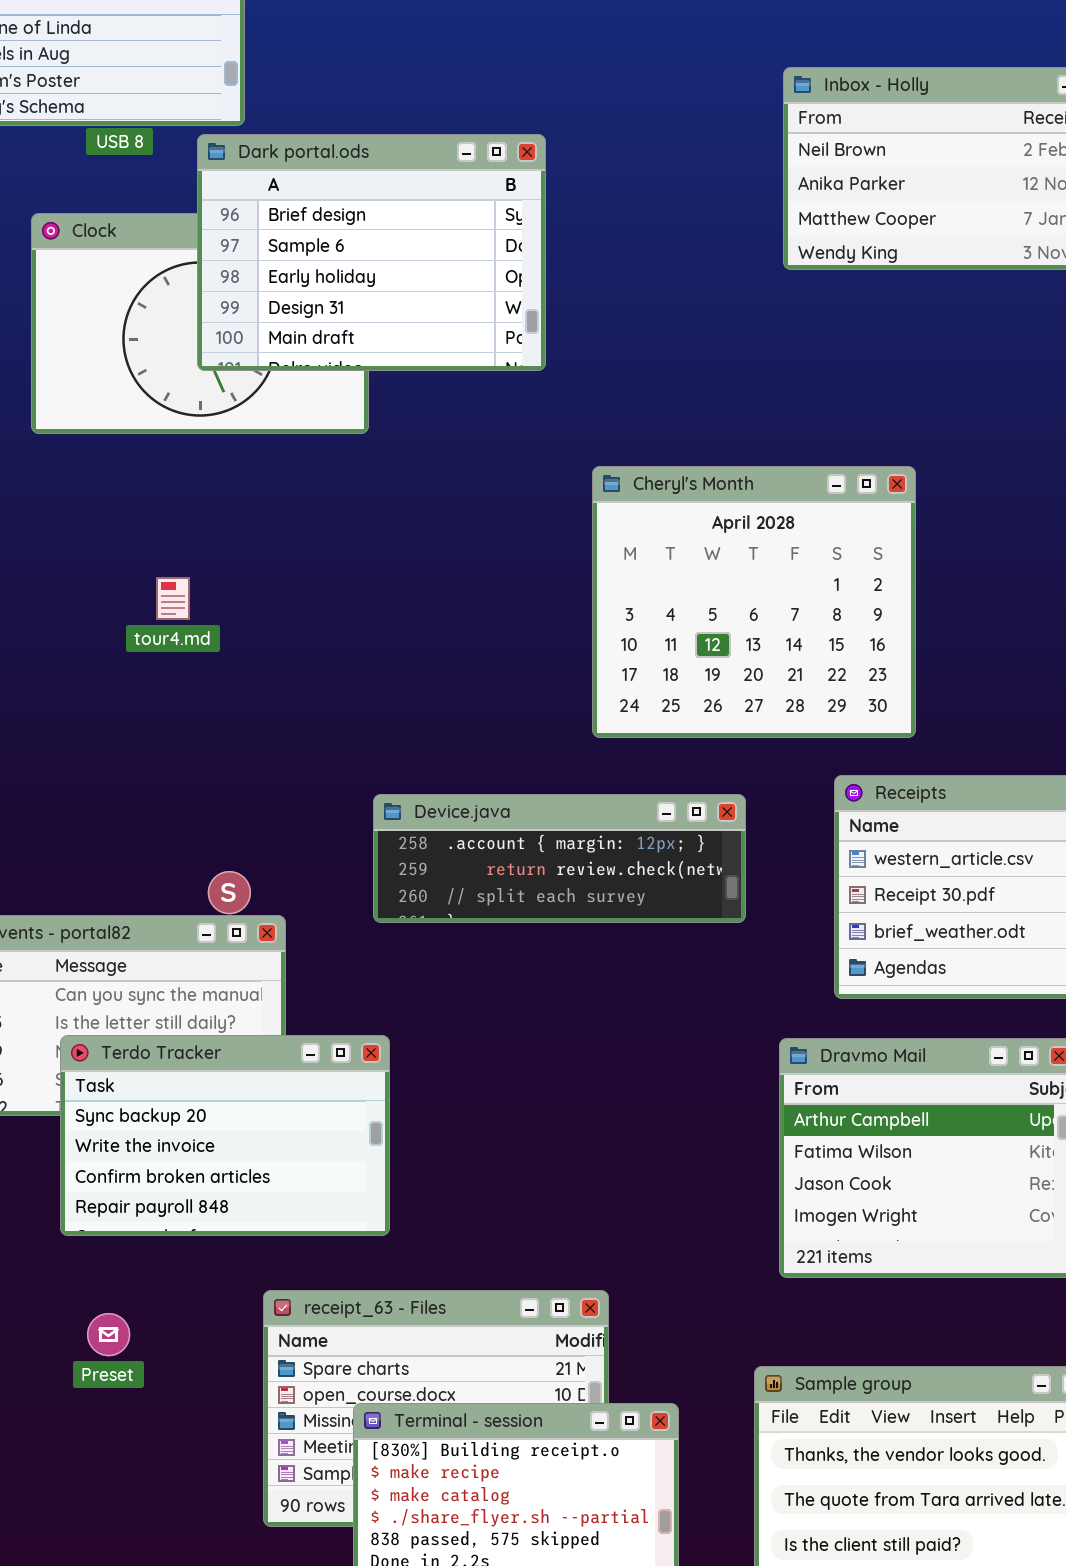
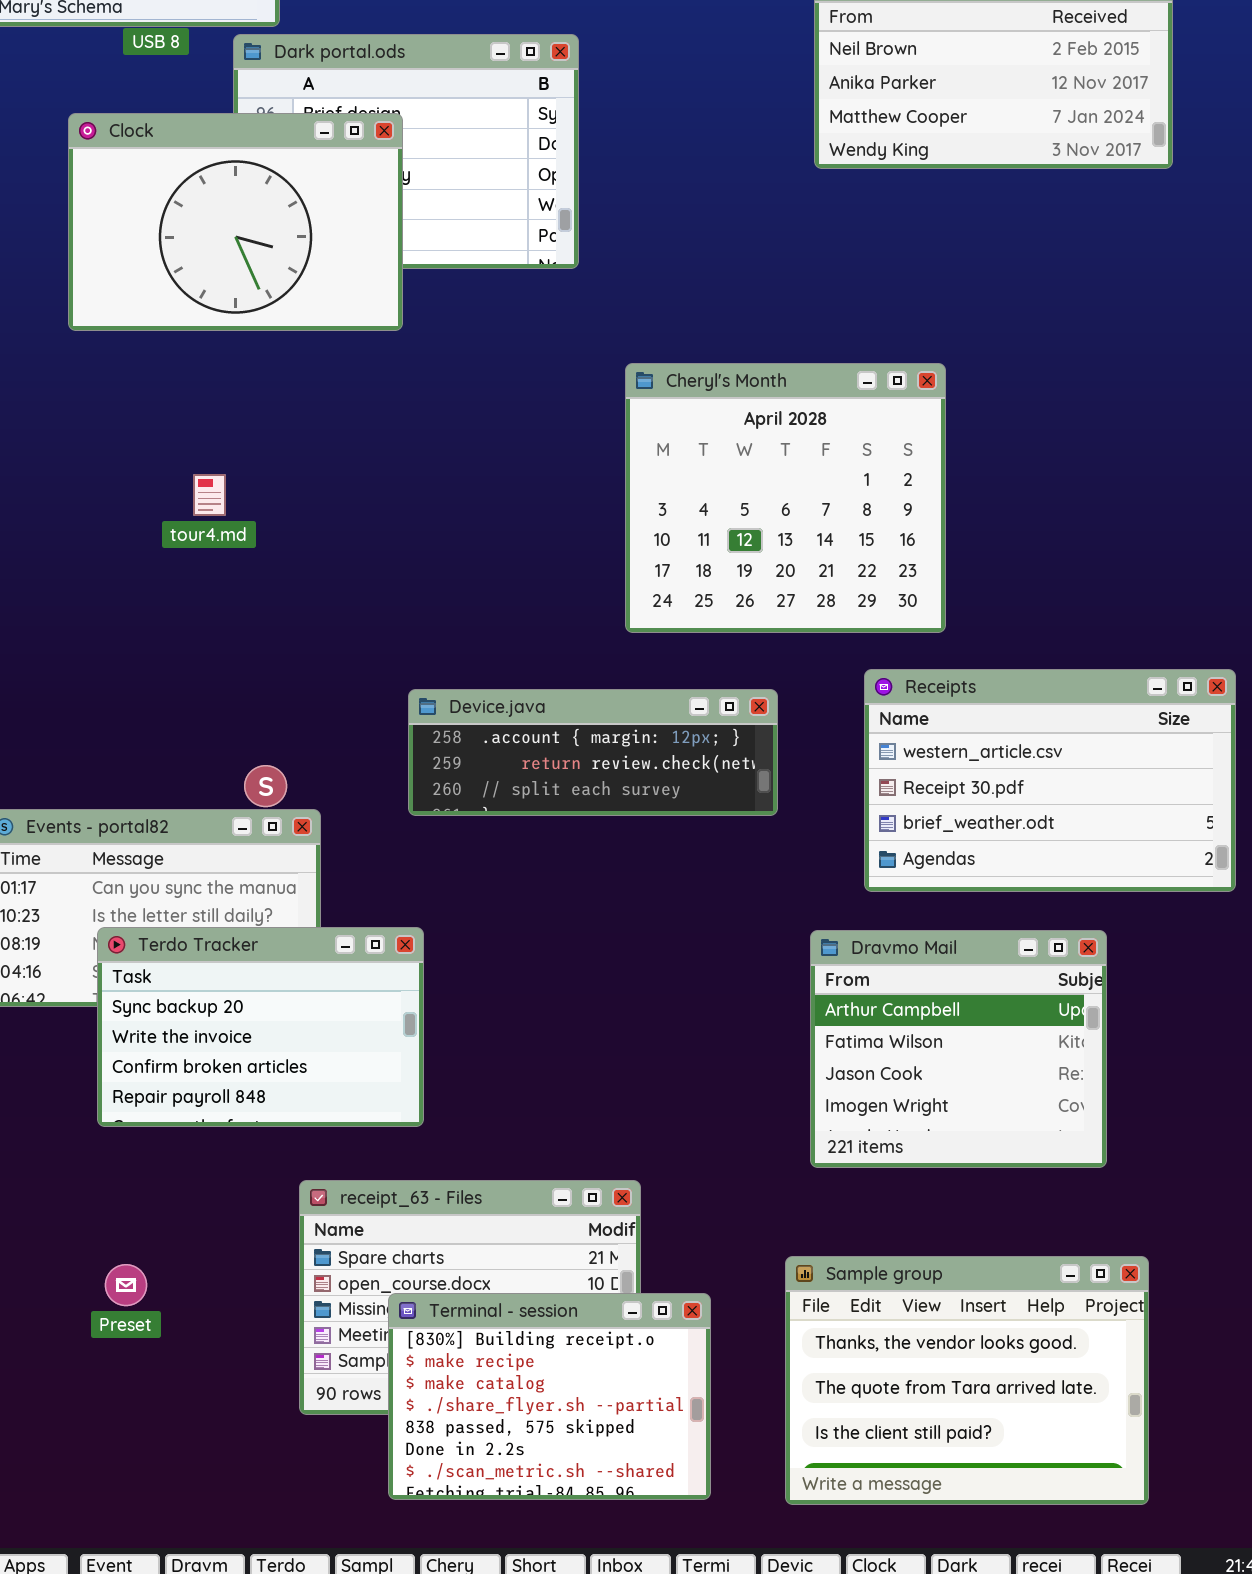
Clock: [31,213,369,434] -> [68,113,403,331], raised
Preset: [87,1313,130,1356] -> [105,1264,147,1306], moved

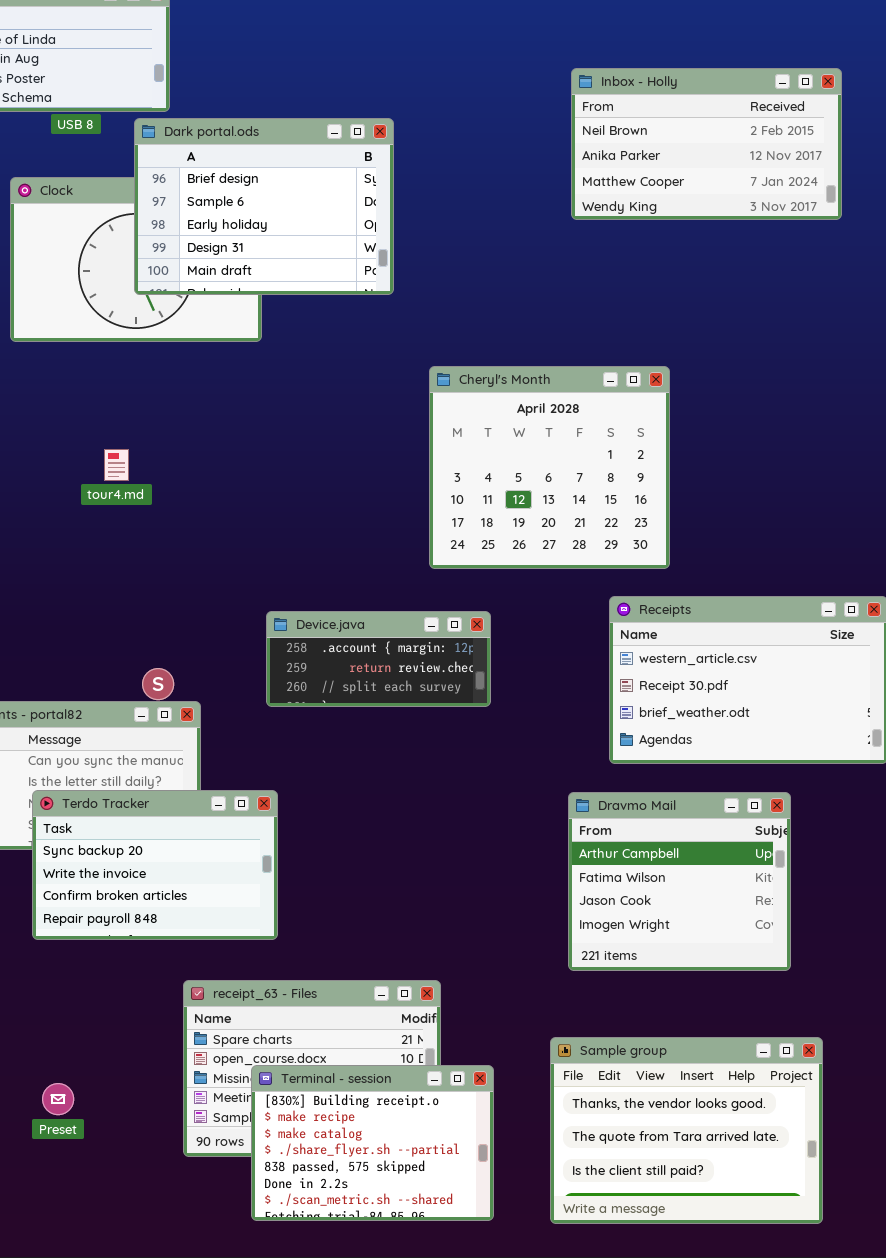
Dark portal.ods: [233,34,579,269] -> [134,118,394,295], raised
Device.java: [408,689,778,816] -> [266,611,491,707], resized
Preset: [105,1264,147,1306] -> [42,1083,74,1115], moved

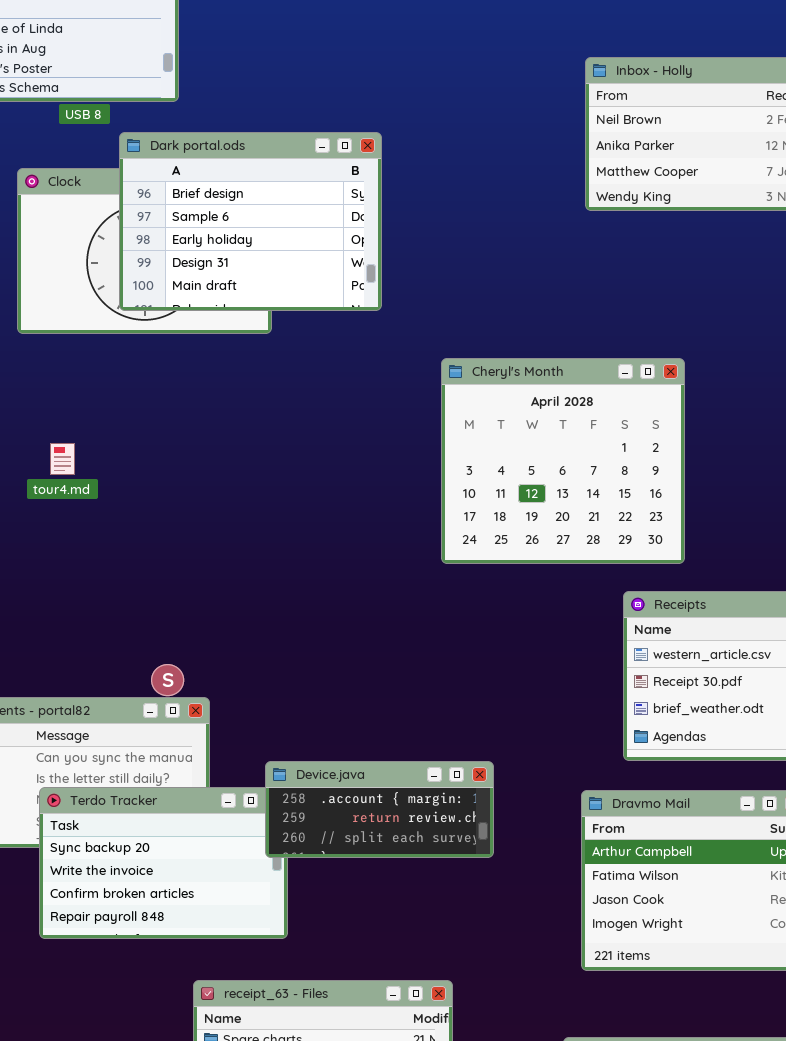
Dark portal.ods: [134,118,394,295] -> [119,132,382,311], moved
tour4.md: [104,449,129,481] -> [50,443,75,475], moved
Device.java: [266,611,491,707] -> [265,761,494,858], moved

